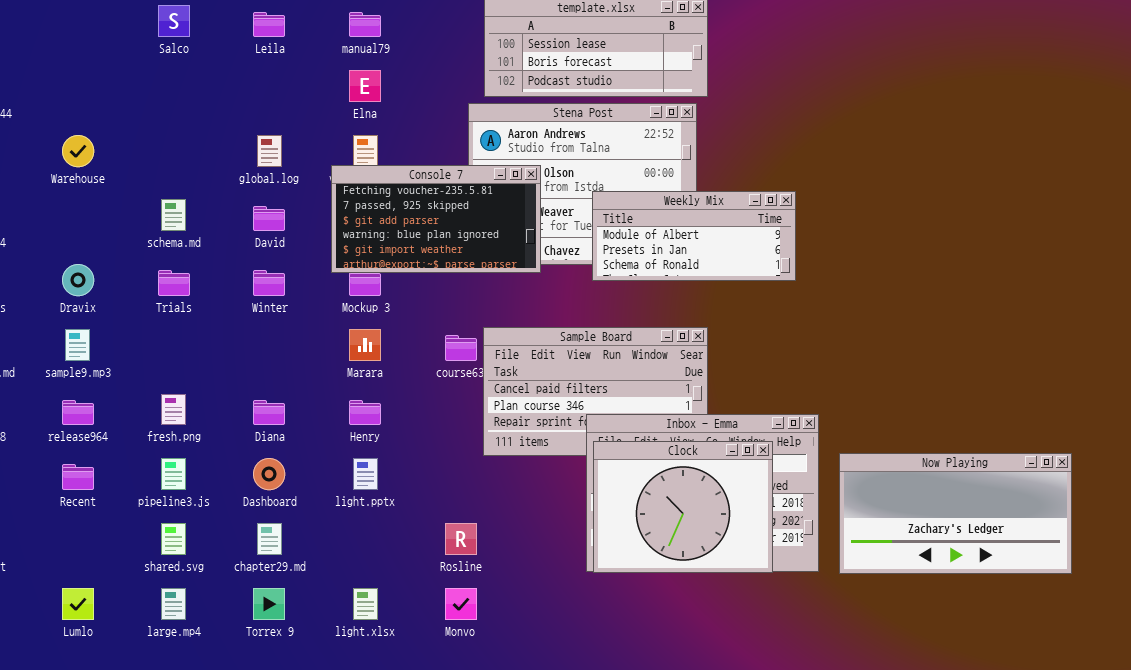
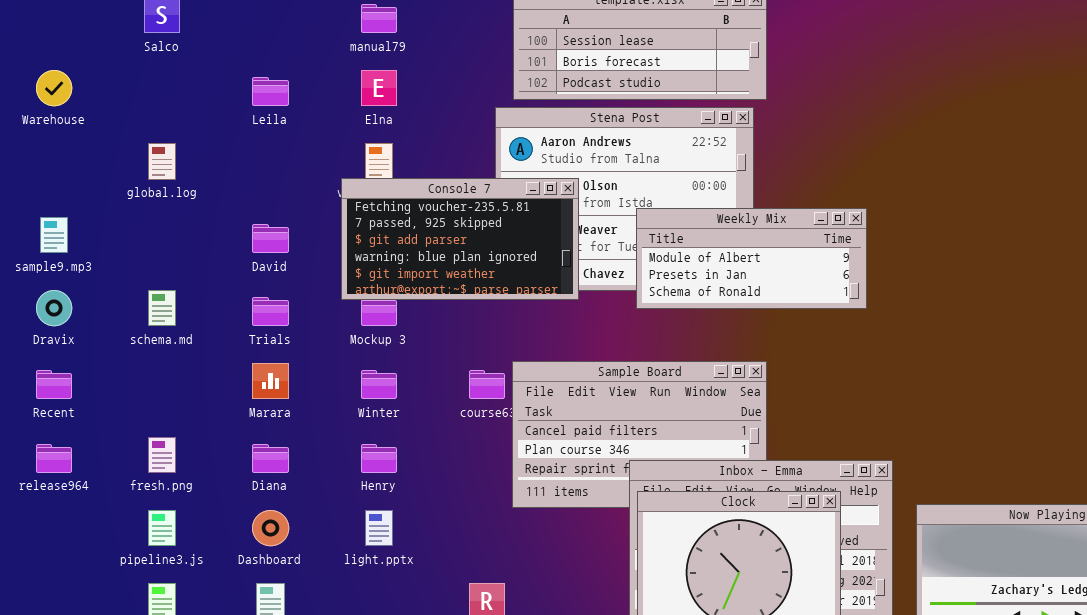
Leila: [253,12,285,37] -> [252,77,289,106], moved
Warehouse: [62,135,94,167] -> [36,70,72,106], moved
global.log: [257,135,282,167] -> [148,143,176,180], moved
schema.md: [161,199,186,231] -> [148,290,176,326], moved
Trials: [158,270,190,296] -> [252,297,289,326], moved
Winter: [253,270,285,296] -> [361,370,397,399], moved
sample9.mp3: [65,329,90,361] -> [40,217,68,253], moved
Marara: [349,329,381,361] -> [252,363,289,399], moved
Recent: [62,464,94,490] -> [36,370,72,399], moved

